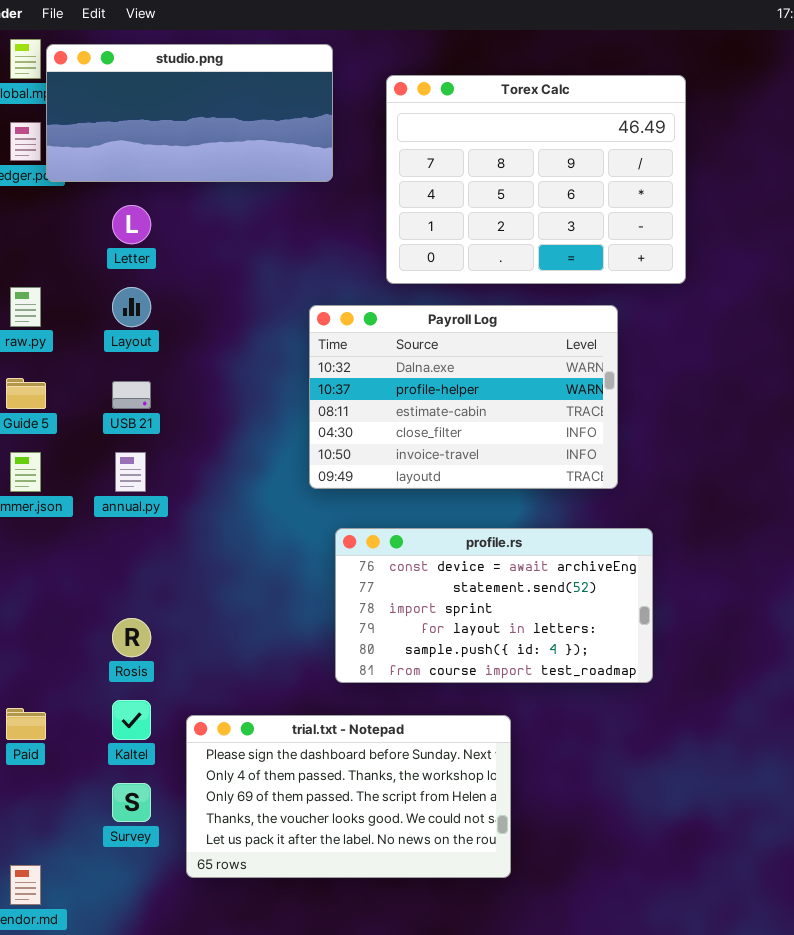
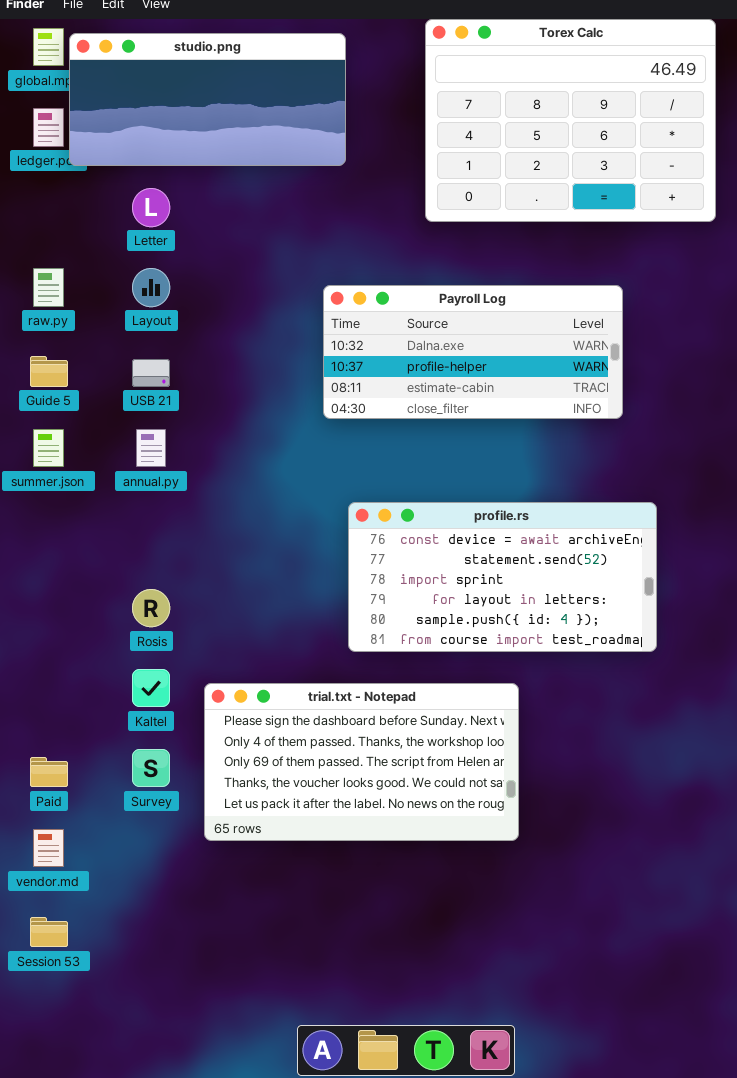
Torex Calc: [386,75,686,284] -> [425,19,716,222], moved
Payroll Log: [309,305,618,489] -> [323,285,623,419], resized
Paid: [6,708,46,740] -> [30,757,68,787], moved

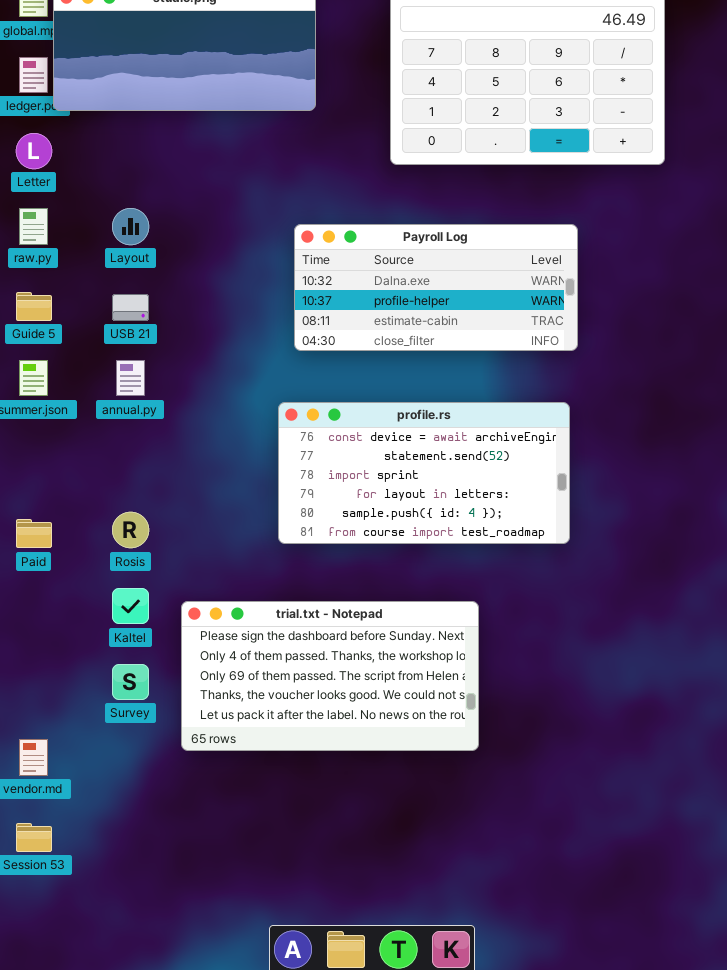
Letter: [132,188,170,227] -> [16,133,52,169], moved
profile.rs: [348,502,657,652] -> [278,402,570,544], moved
Paid: [30,757,68,787] -> [16,519,52,548], moved

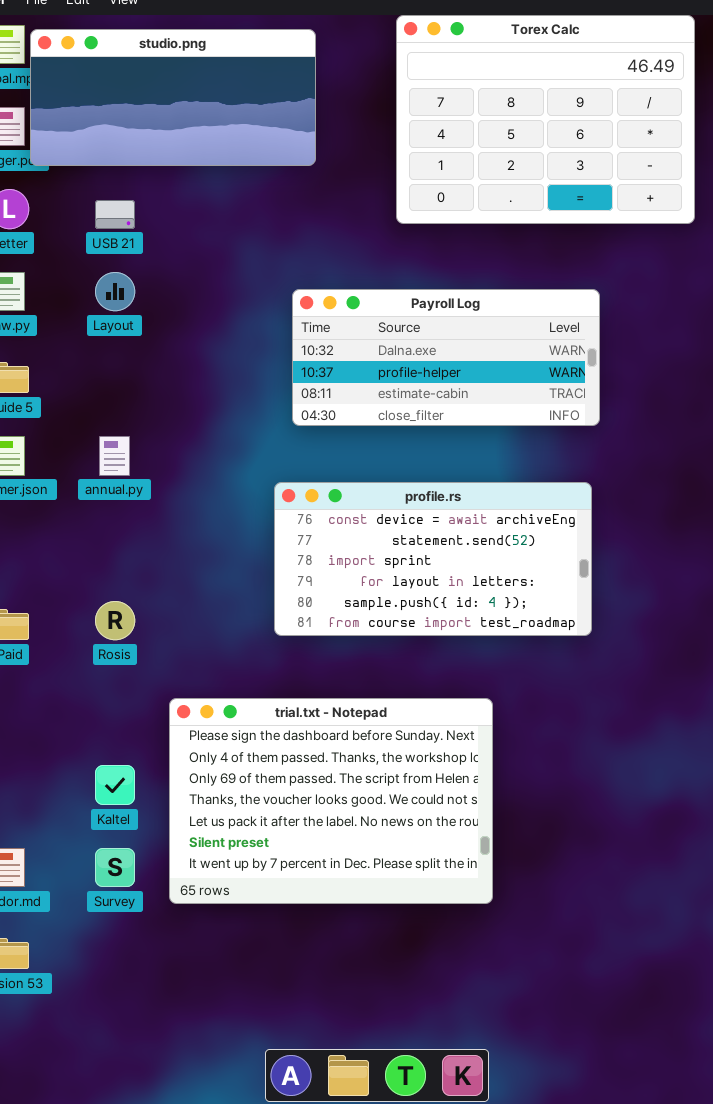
USB 21: [112,294,149,321] -> [95,200,135,229], moved
Kaltel: [112,588,149,624] -> [95,765,135,805], moved
trial.txt - Notepad: [181,601,479,751] -> [169,698,493,904], resized
Survey: [112,664,149,700] -> [95,848,135,887], moved

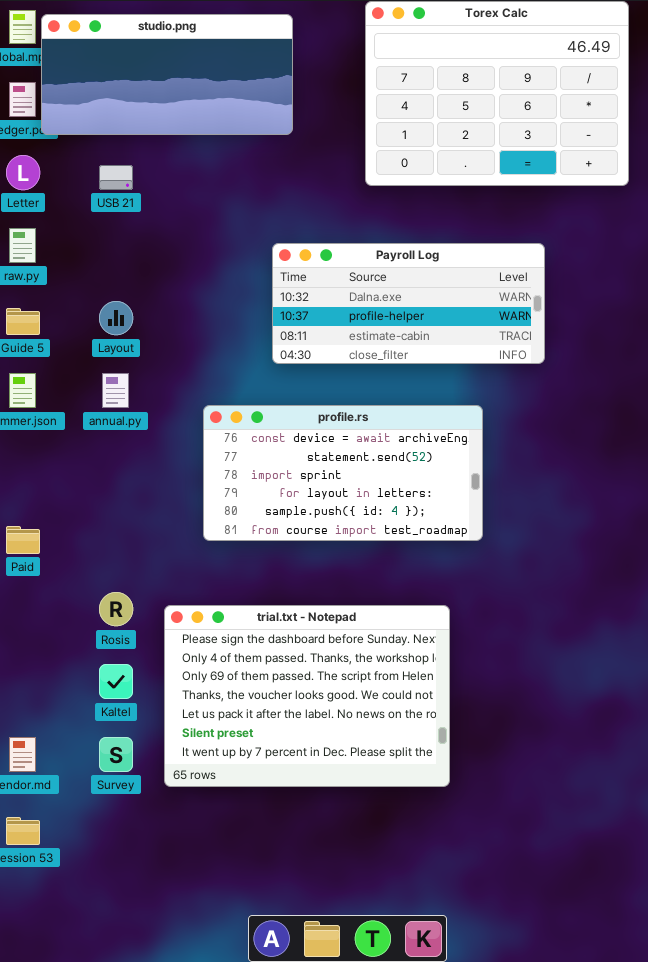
Layout: [95,272,135,311] -> [99,301,133,335], moved
profile.rs: [274,482,592,636] -> [203,405,483,541], moved
Rosis: [95,601,135,640] -> [99,592,133,626], moved

